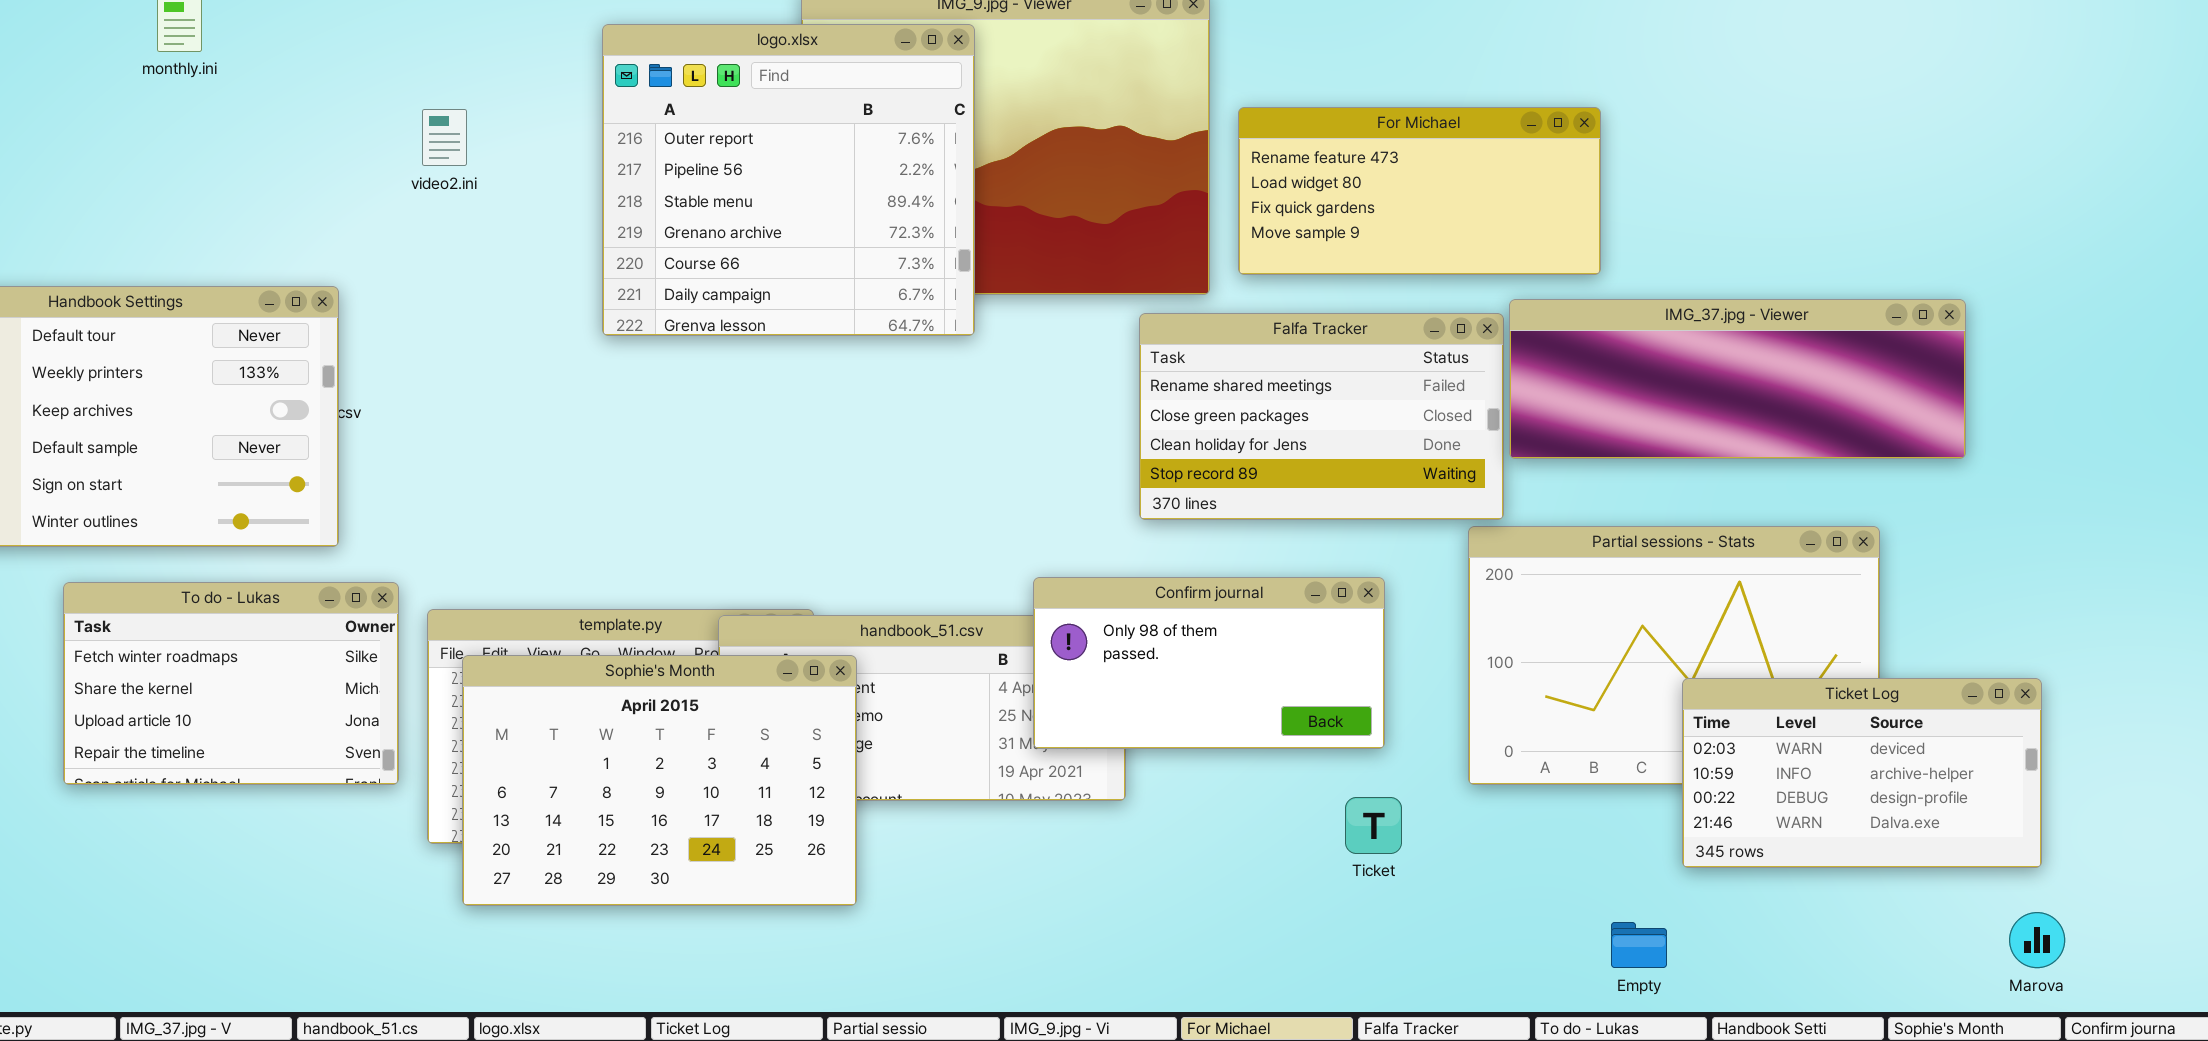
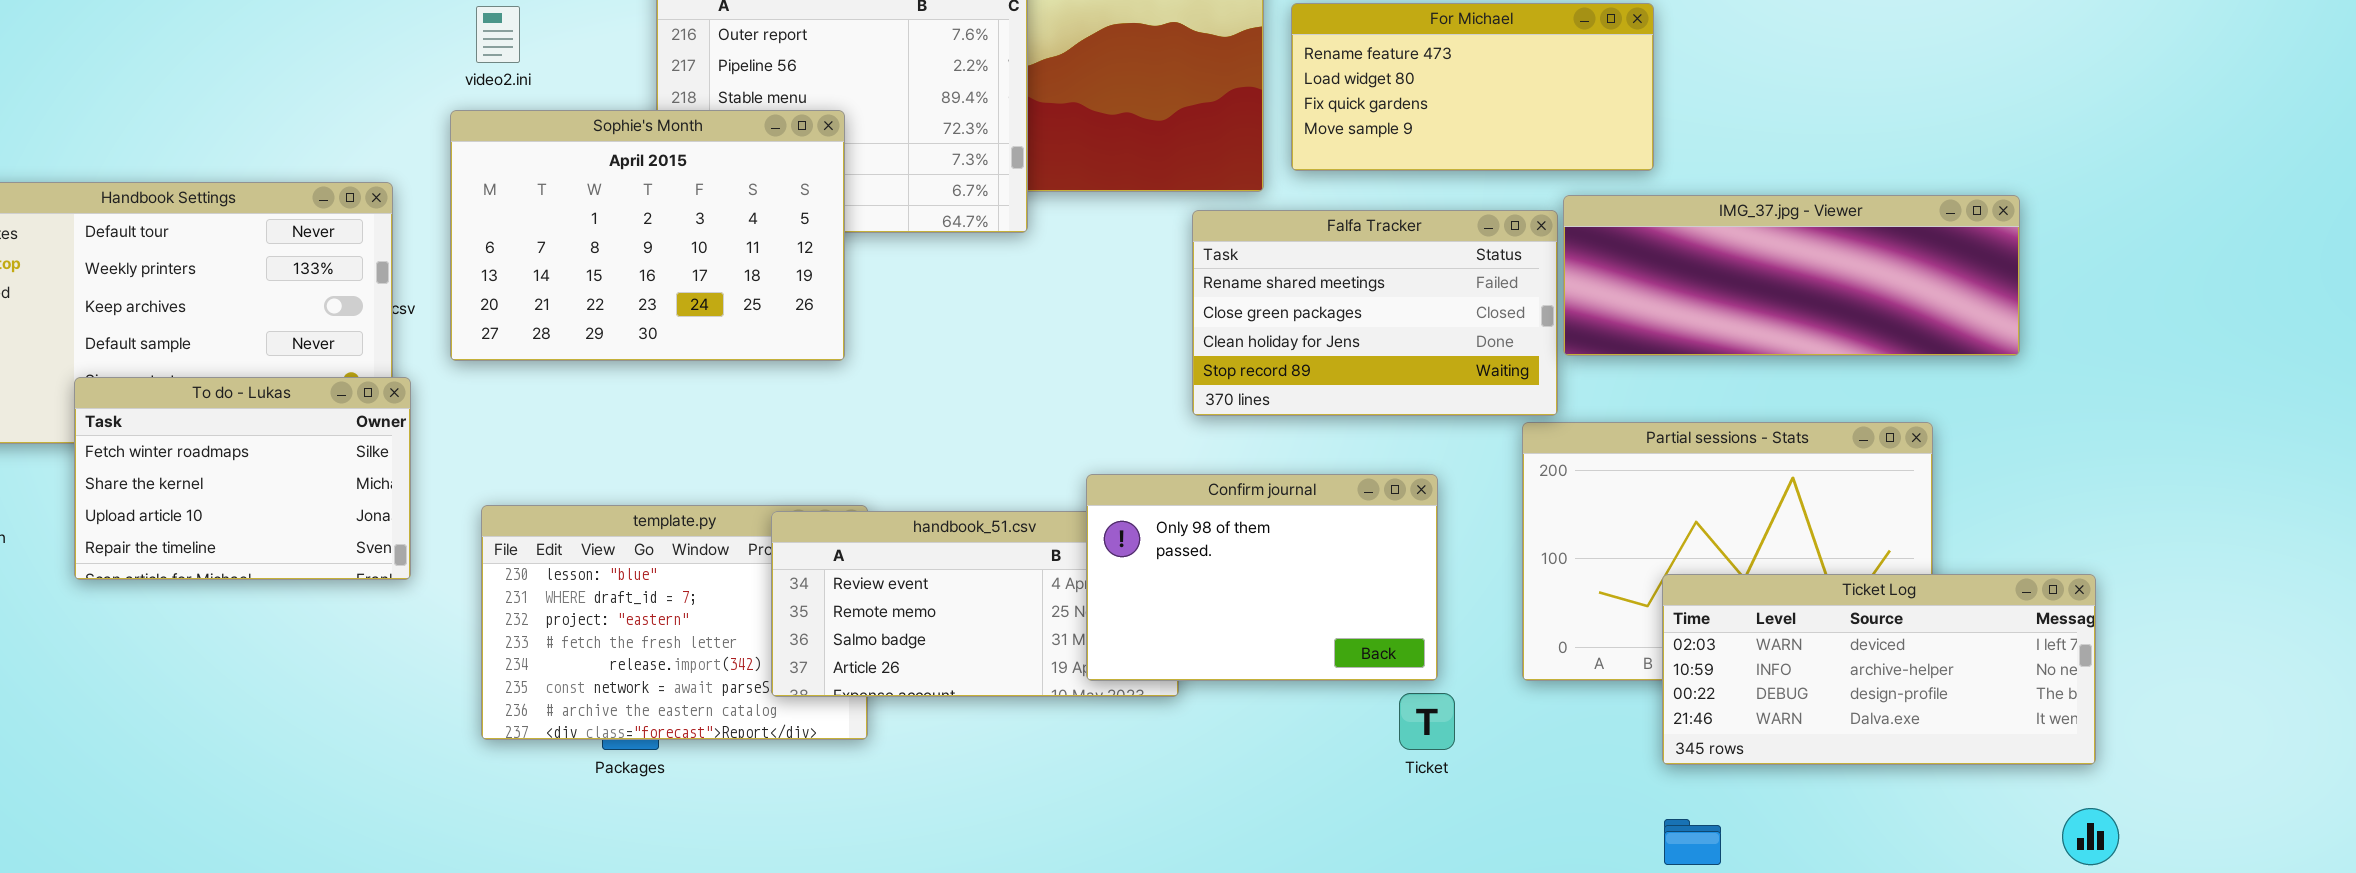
Confirm journal: [1033,577,1385,749] -> [1086,474,1438,681], resized
To do - Lukas: [63,582,399,785] -> [74,377,411,580], moved
Sophie's Month: [462,655,857,906] -> [450,110,845,361], moved
Ticket Log: [1682,678,2042,868] -> [1662,574,2096,765], resized

